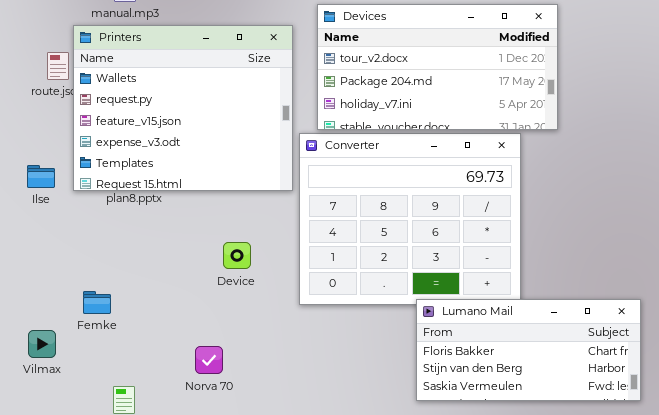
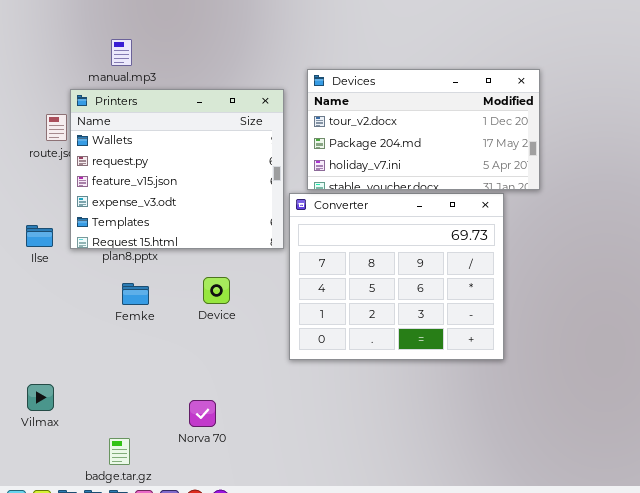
Device: [223,242,251,269] -> [203,277,230,304], moved
Femke: [83,291,111,314] -> [122,283,149,305], moved
Lumano Mail: [416,299,641,401] -> none, closed

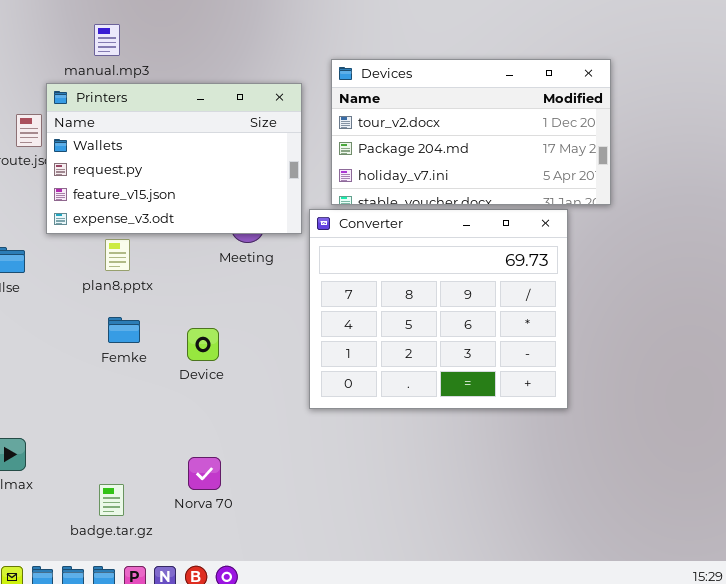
Printers: [70,89,284,249] -> [46,83,302,234], resized
Device: [203,277,230,304] -> [187,328,219,361], moved
badge.tar.gz: [109,438,130,465] -> [99,484,124,516], moved

